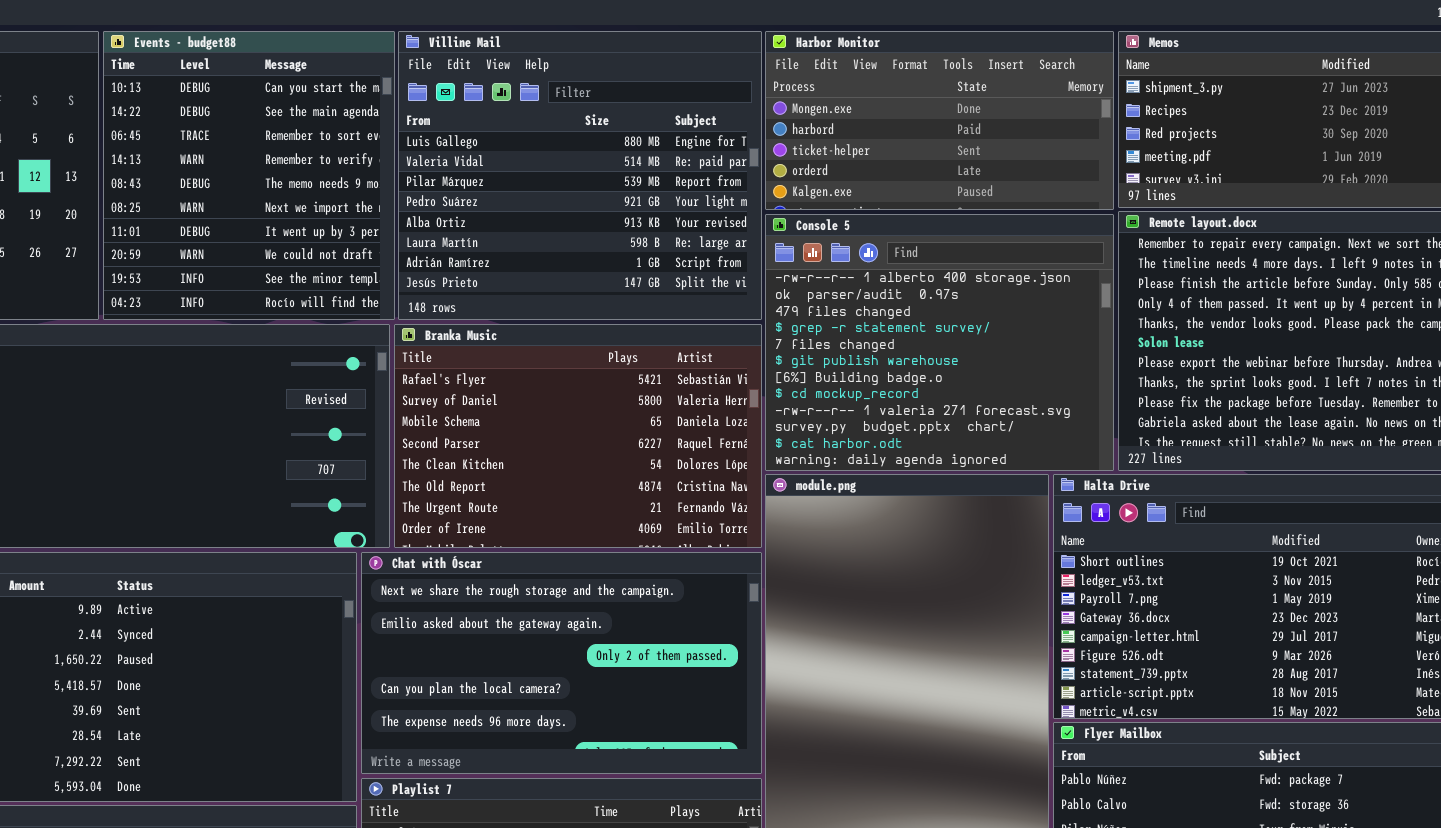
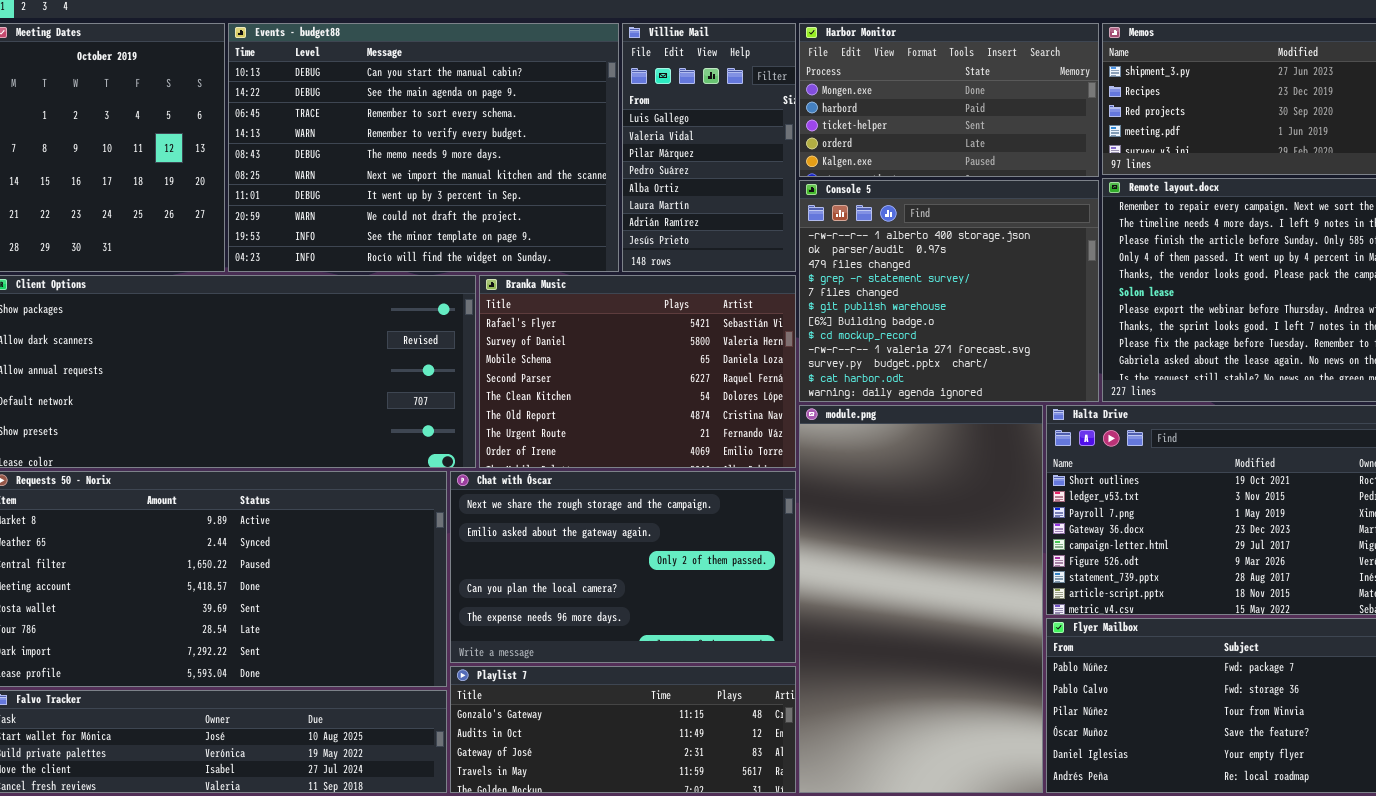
Events - budget88: [103,31,395,320] -> [228,23,619,272], resized
Villine Mail: [398,31,762,320] -> [622,23,796,272], resized

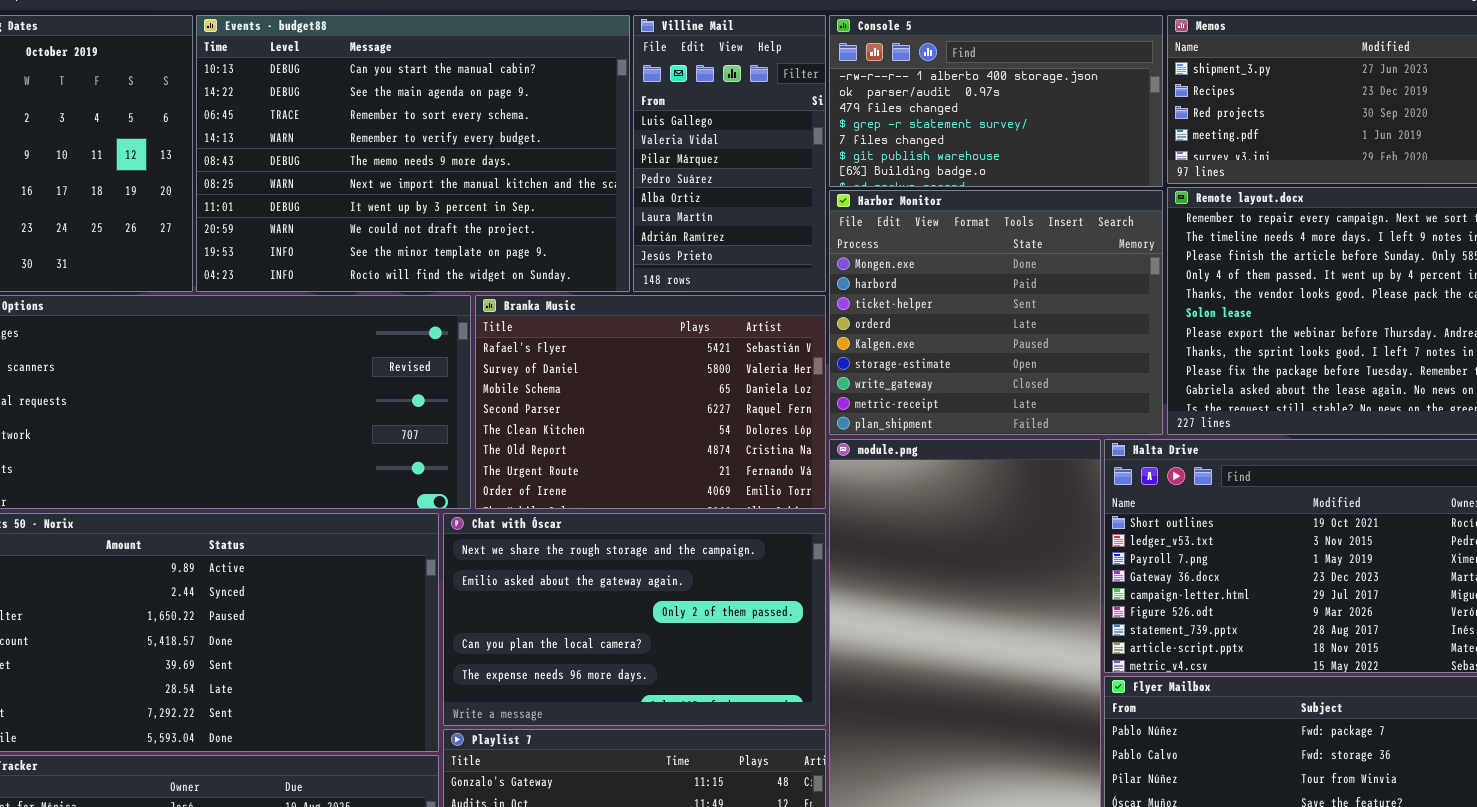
Harbor Monitor: [799,23,1099,177] -> [829,190,1163,435], moved, resized
Console 5: [799,180,1099,402] -> [829,15,1163,187], moved, resized

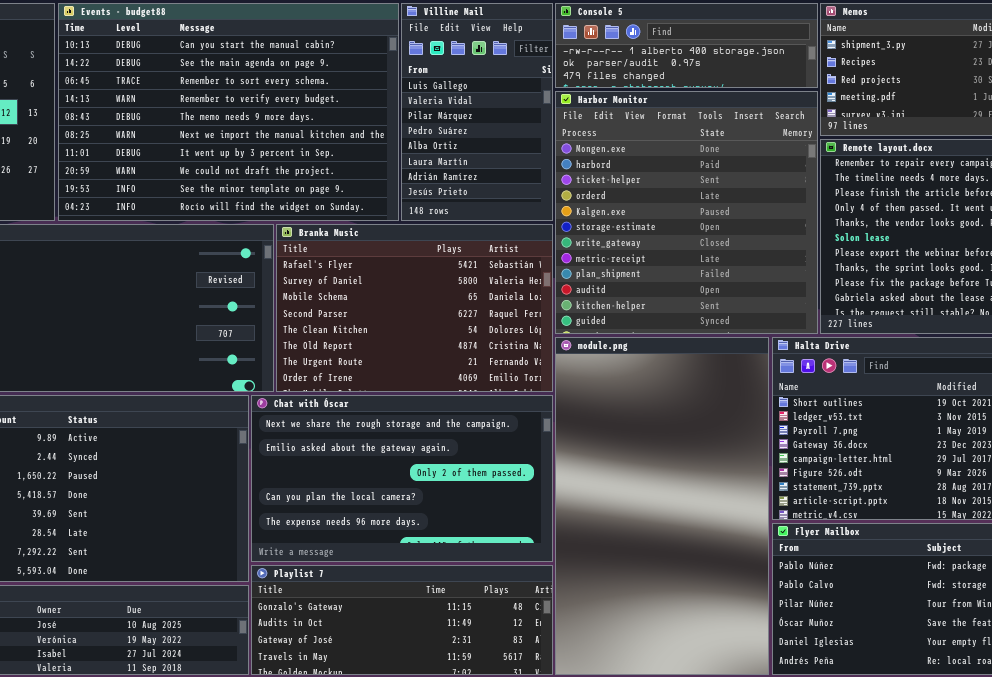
Console 5: [829,15,1163,187] -> [555,3,818,88], resized
Harbor Monitor: [829,190,1163,435] -> [555,91,818,334], resized

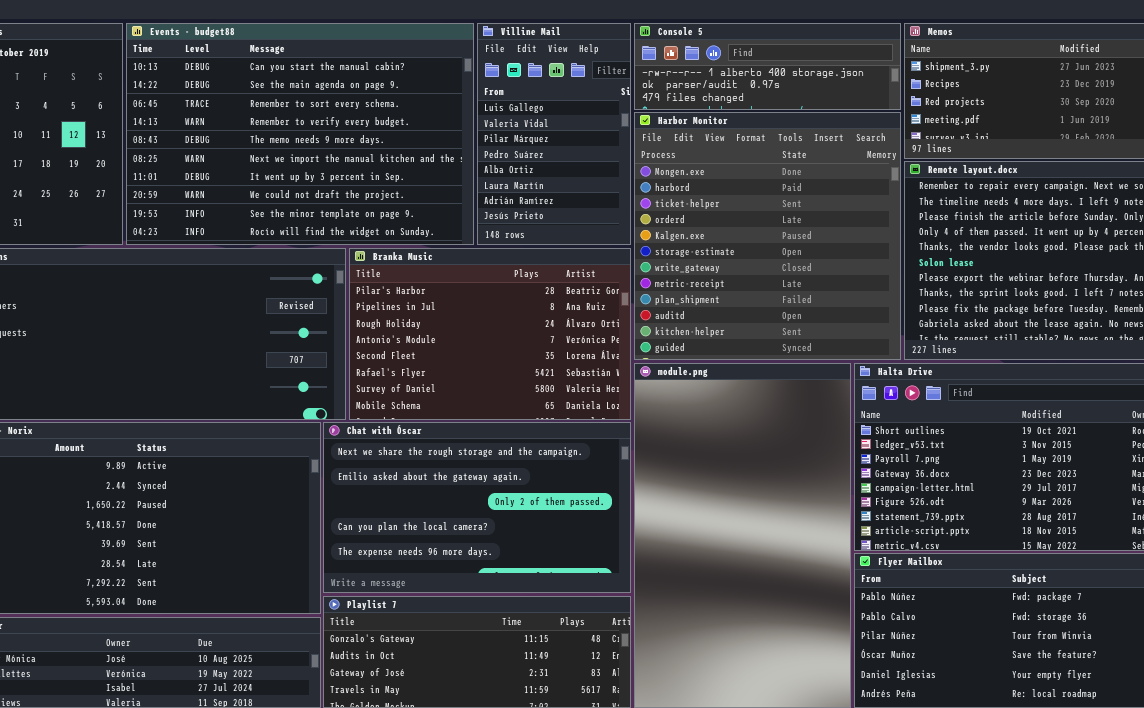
Branka Music: [276,224,553,392] -> [349,248,631,420], scrolled up 5 rows

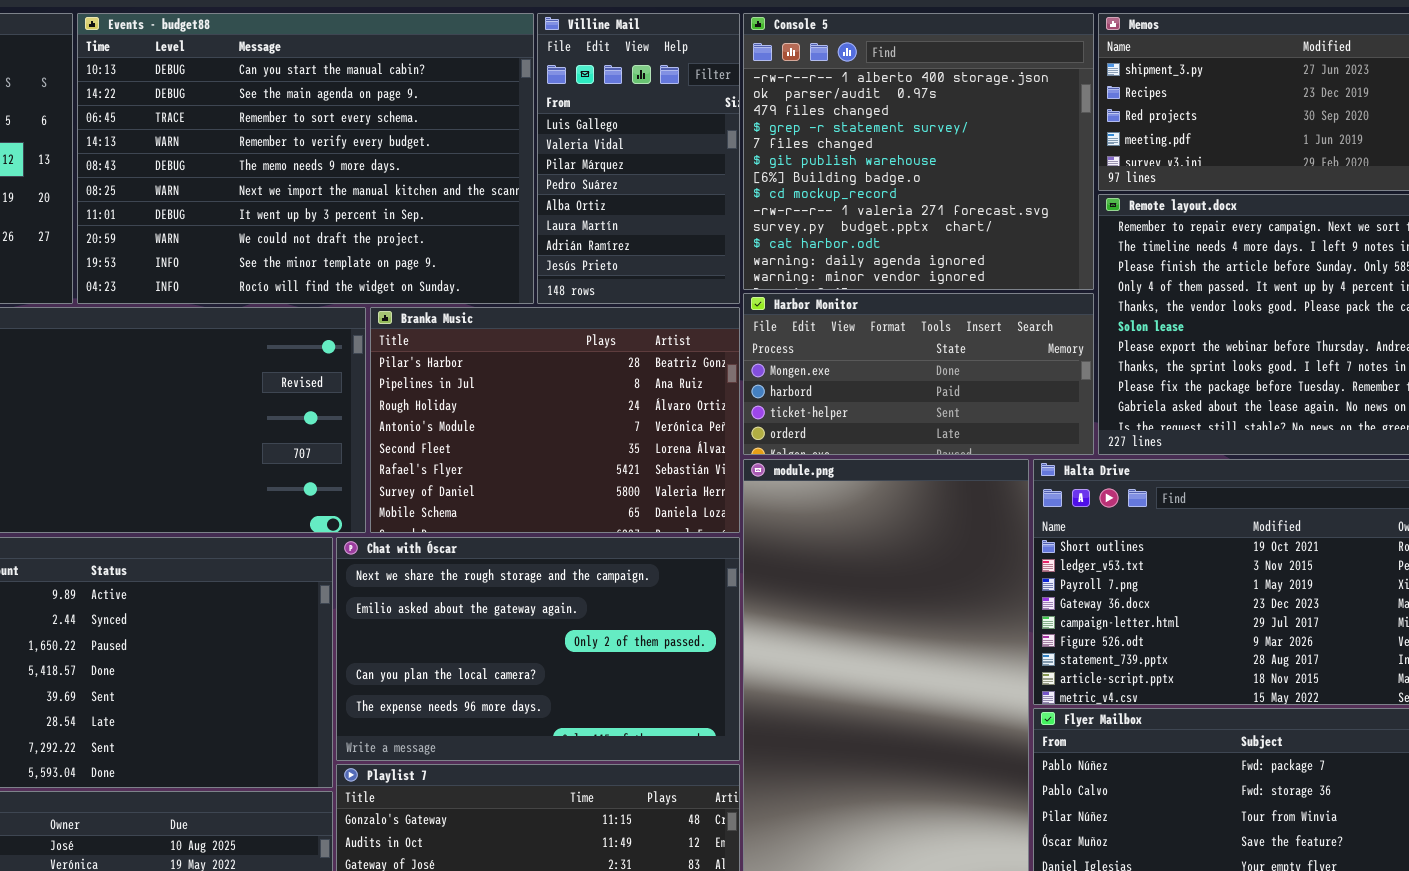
Console 5: [634,23,901,110] -> [743,13,1094,290], resized
Harbor Monitor: [634,112,901,360] -> [743,293,1094,455], resized

